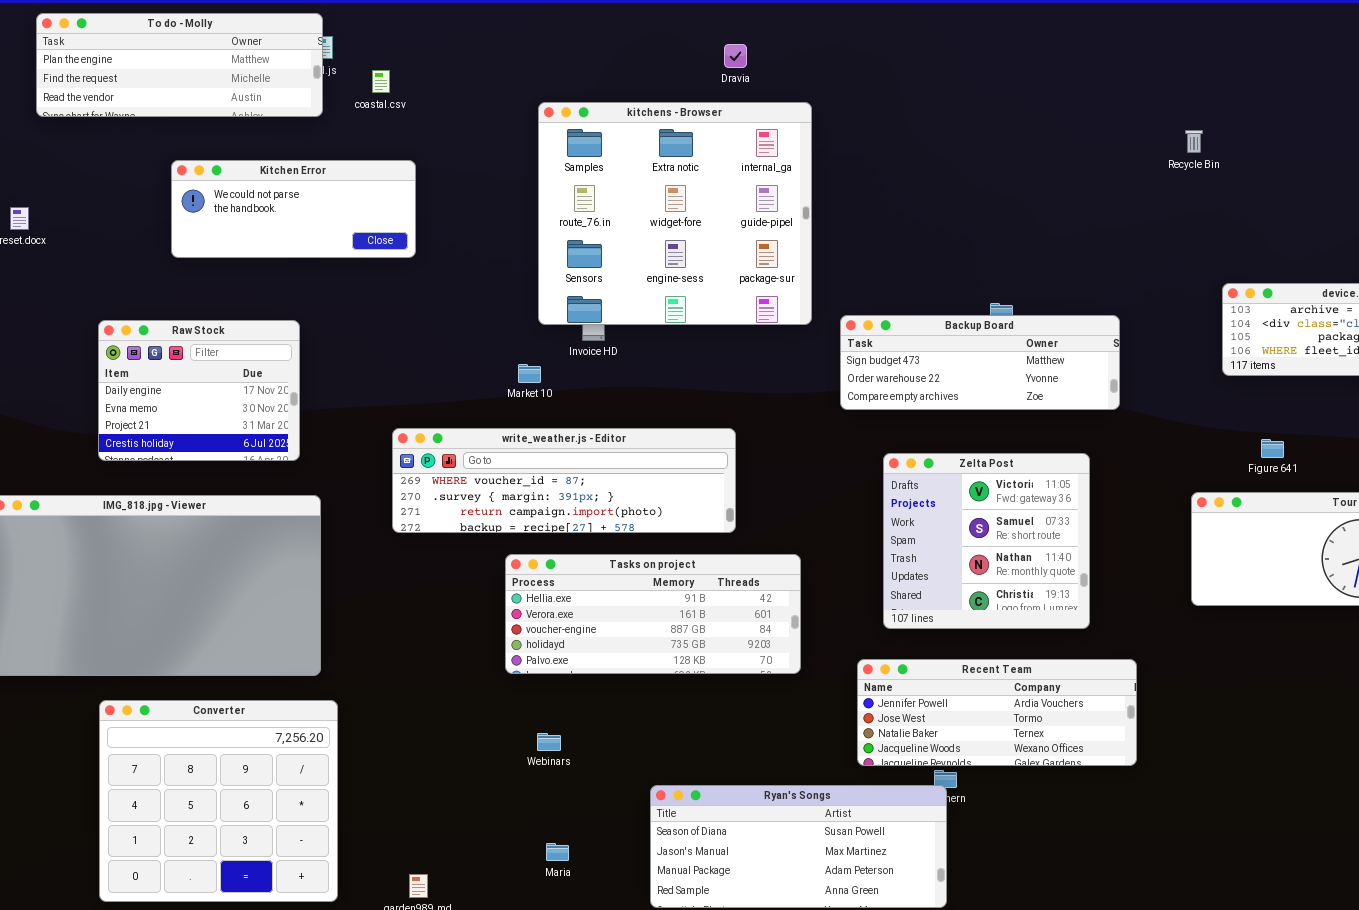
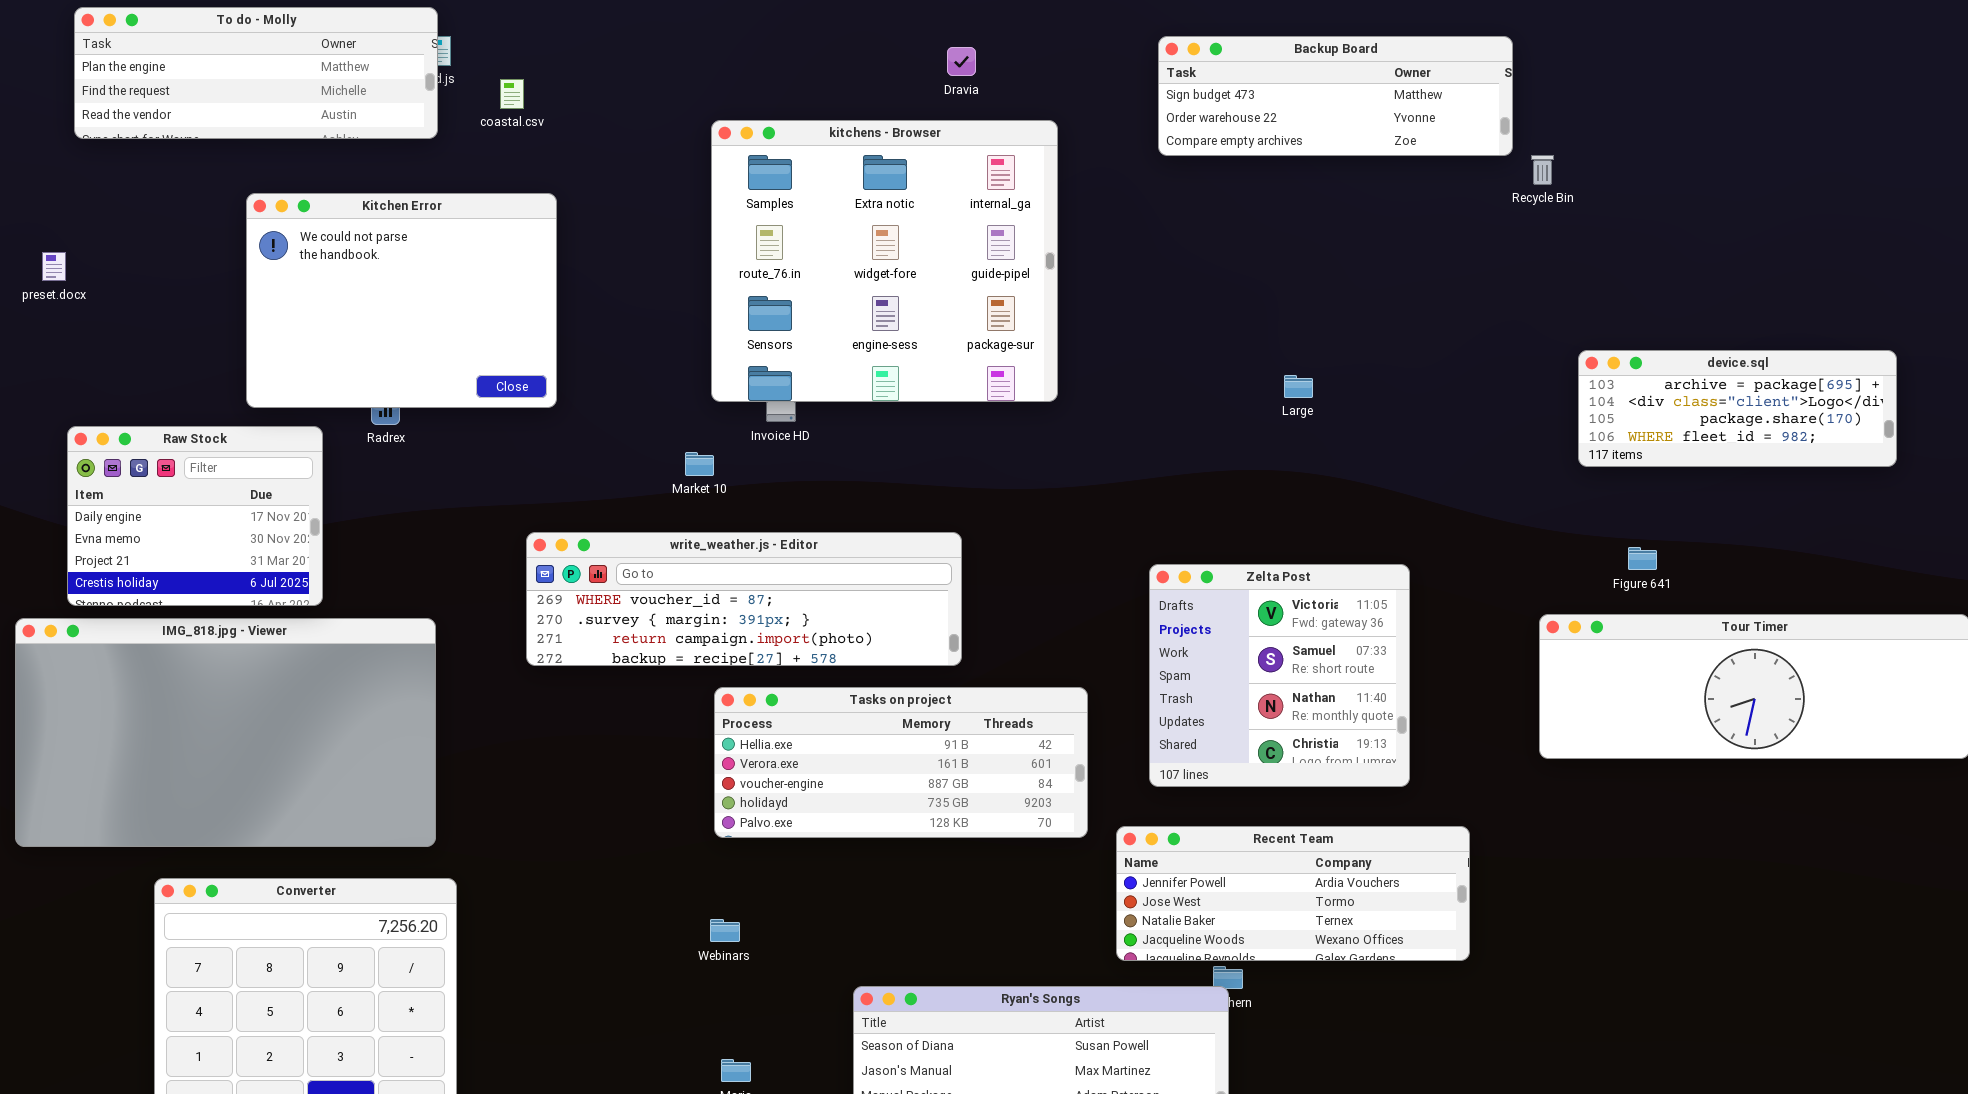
Kitchen Error: [171,160,416,258] -> [246,193,557,408], resized
Backup Board: [840,315,1120,410] -> [1158,36,1513,156], moved
Raw Stock: [98,320,300,461] -> [67,426,323,606], moved
Tasks on project: [505,554,801,674] -> [714,687,1088,838], moved

